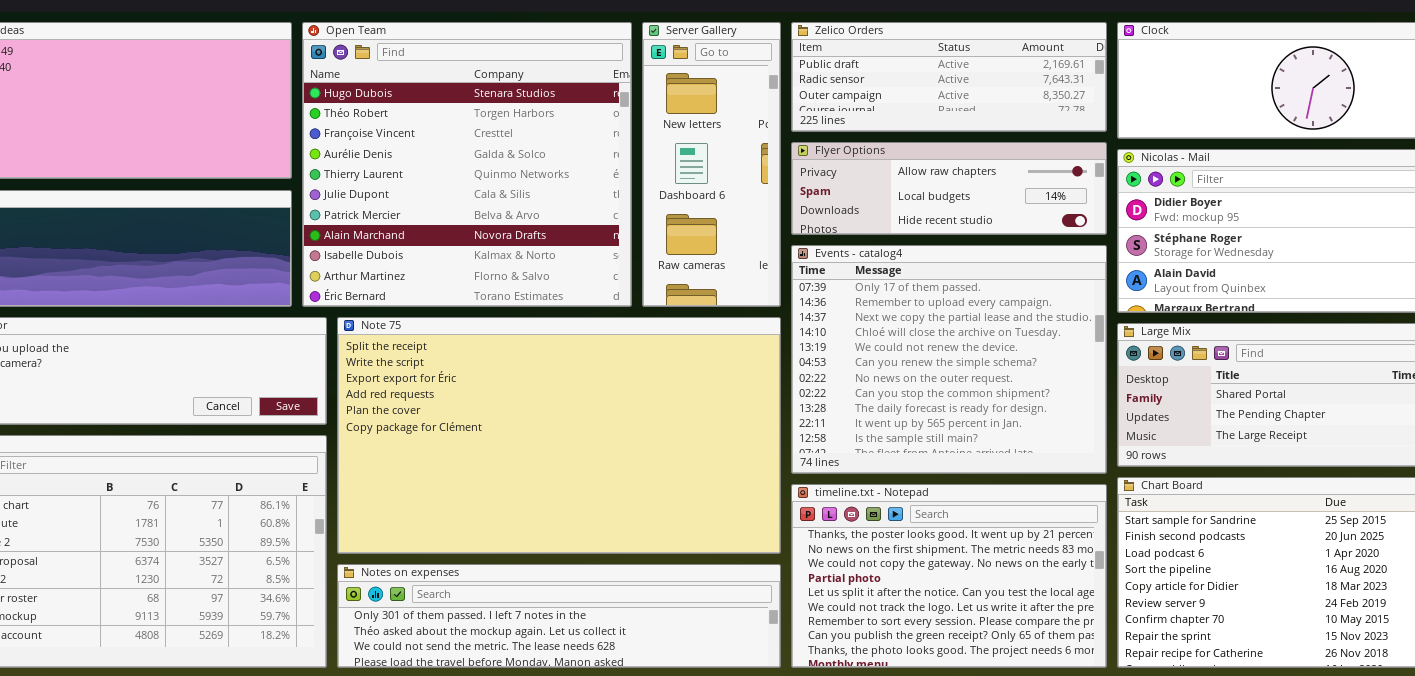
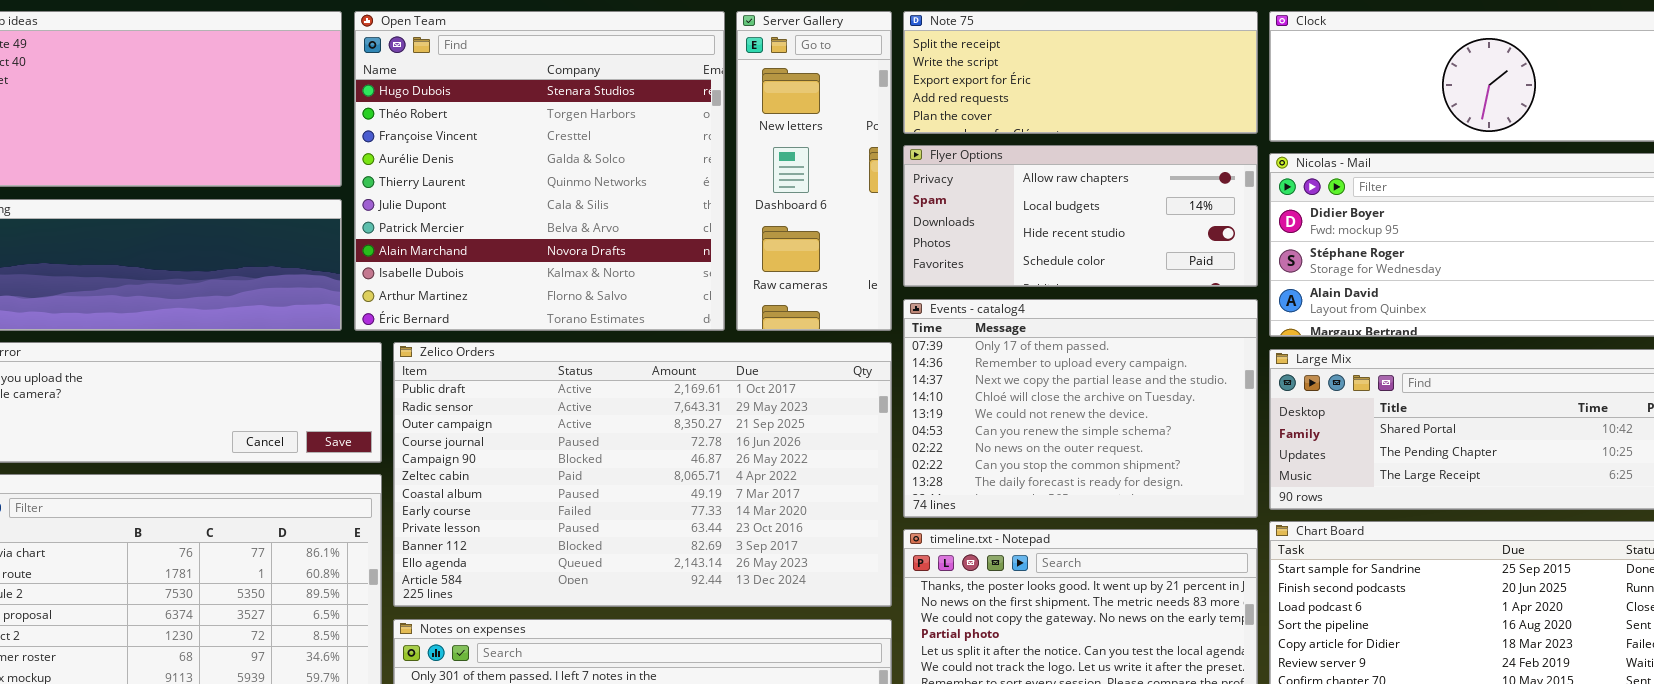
Zelico Orders: [791,22,1107,132] -> [393,342,892,607], moved, resized
Flyer Options: [791,142,1107,235] -> [903,145,1258,287], resized
Events - catalog4: [791,245,1107,474] -> [903,299,1258,518], resized
Note 75: [337,317,781,554] -> [903,11,1258,134], moved, resized

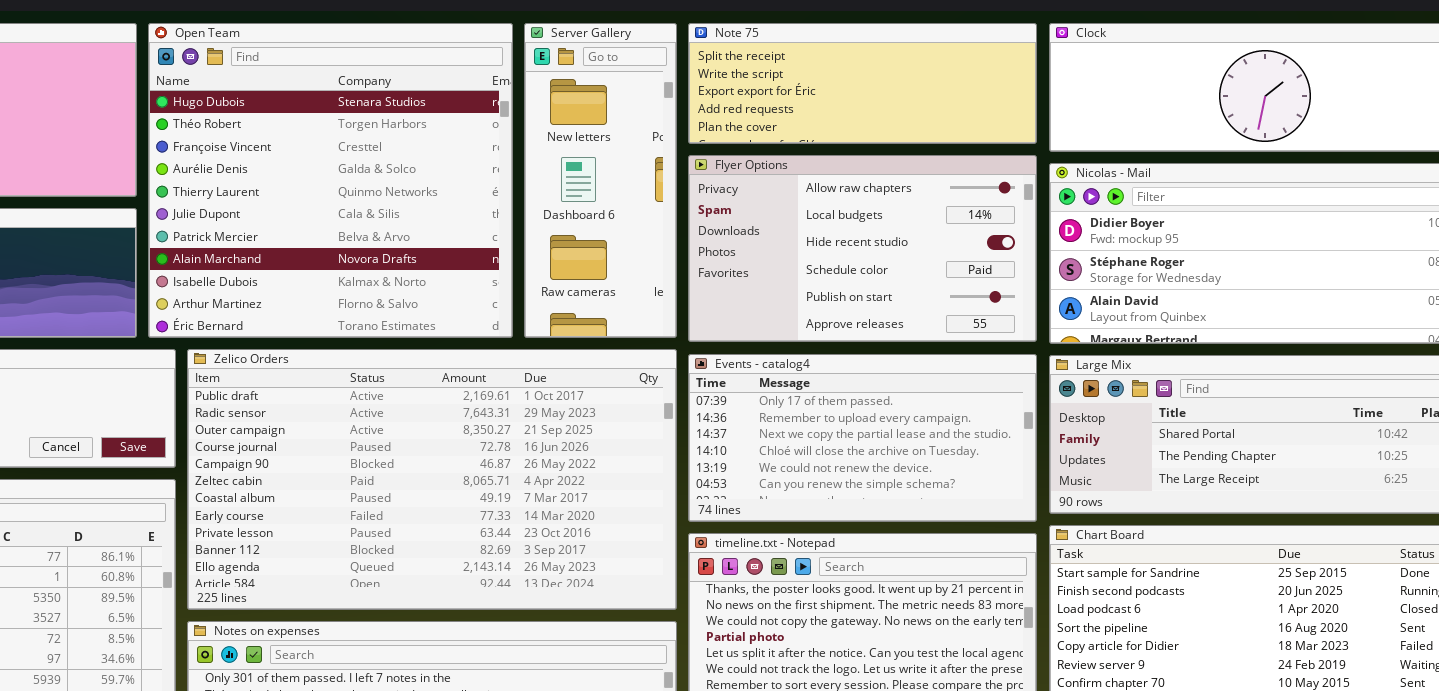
Flyer Options: [903,145,1258,287] -> [688,155,1037,342], resized
Events - catalog4: [903,299,1258,518] -> [688,354,1037,522], resized

